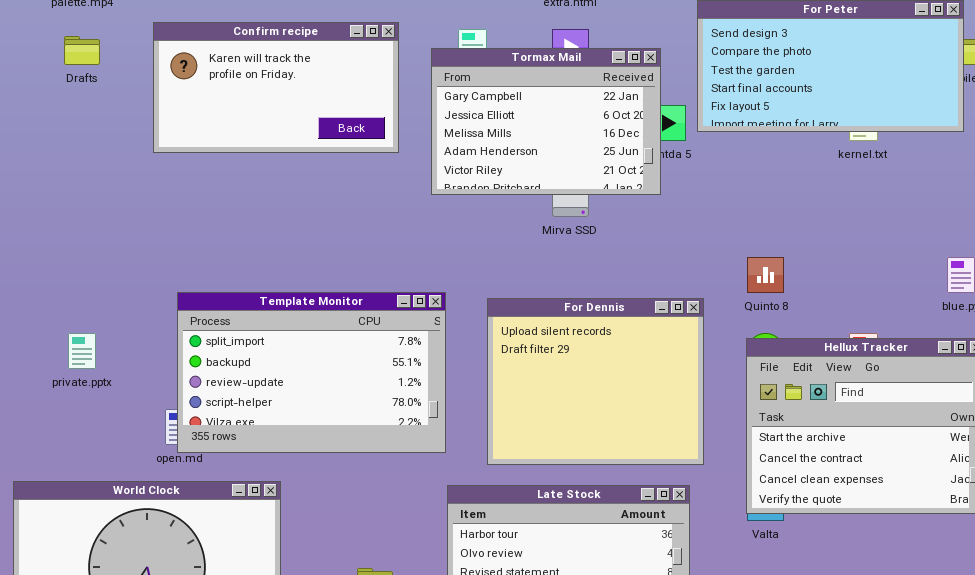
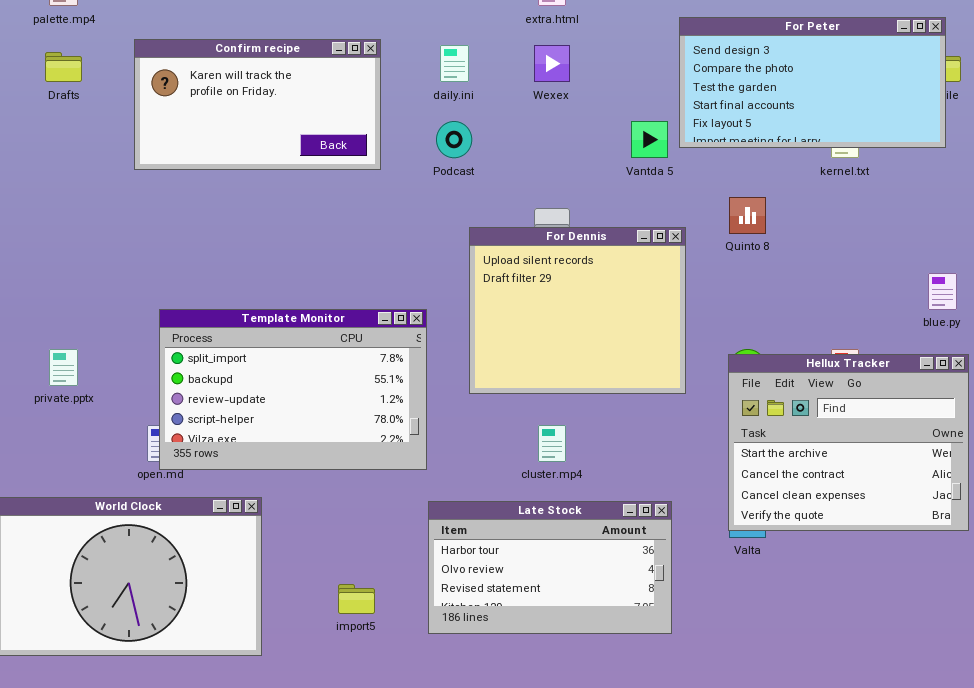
Tormax Mail: [431,48,661,195] -> none, closed
Quinto 8: [747,257,784,293] -> [729,197,766,234], moved
For Dennis: [487,298,704,465] -> [469,227,686,394], moved

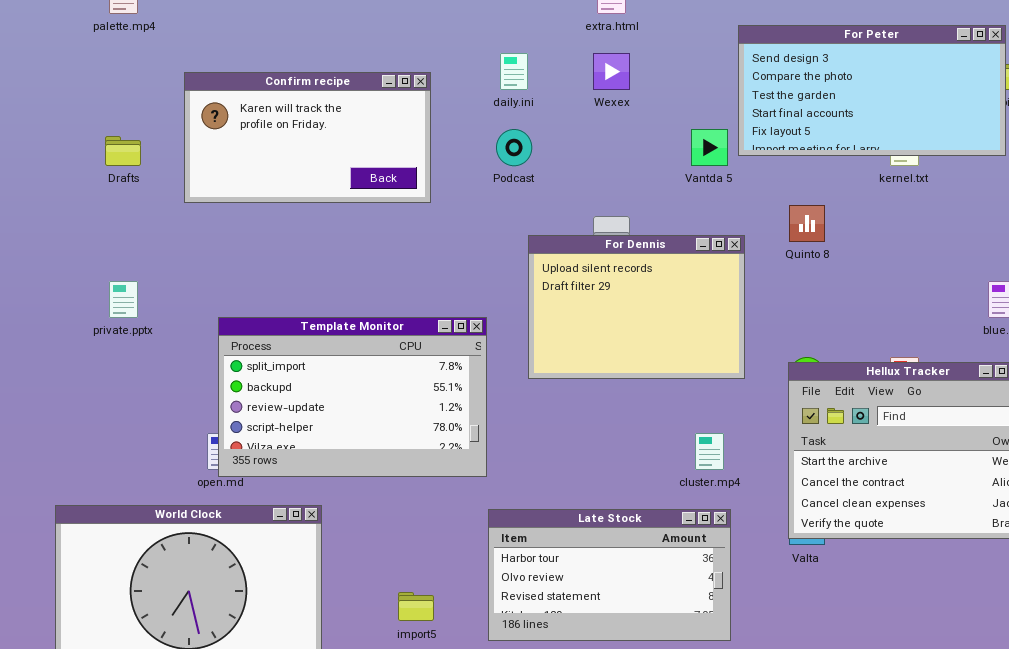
Confirm recipe: [134,39,381,170] -> [184,72,431,203], moved
Drafts: [45,52,82,82] -> [105,136,141,166], moved
For Dennis: [469,227,686,394] -> [528,235,745,379], resized
private.pptx: [49,349,78,386] -> [109,281,138,318], moved
cluster.mp4: [538,425,566,462] -> [695,433,724,470], moved

